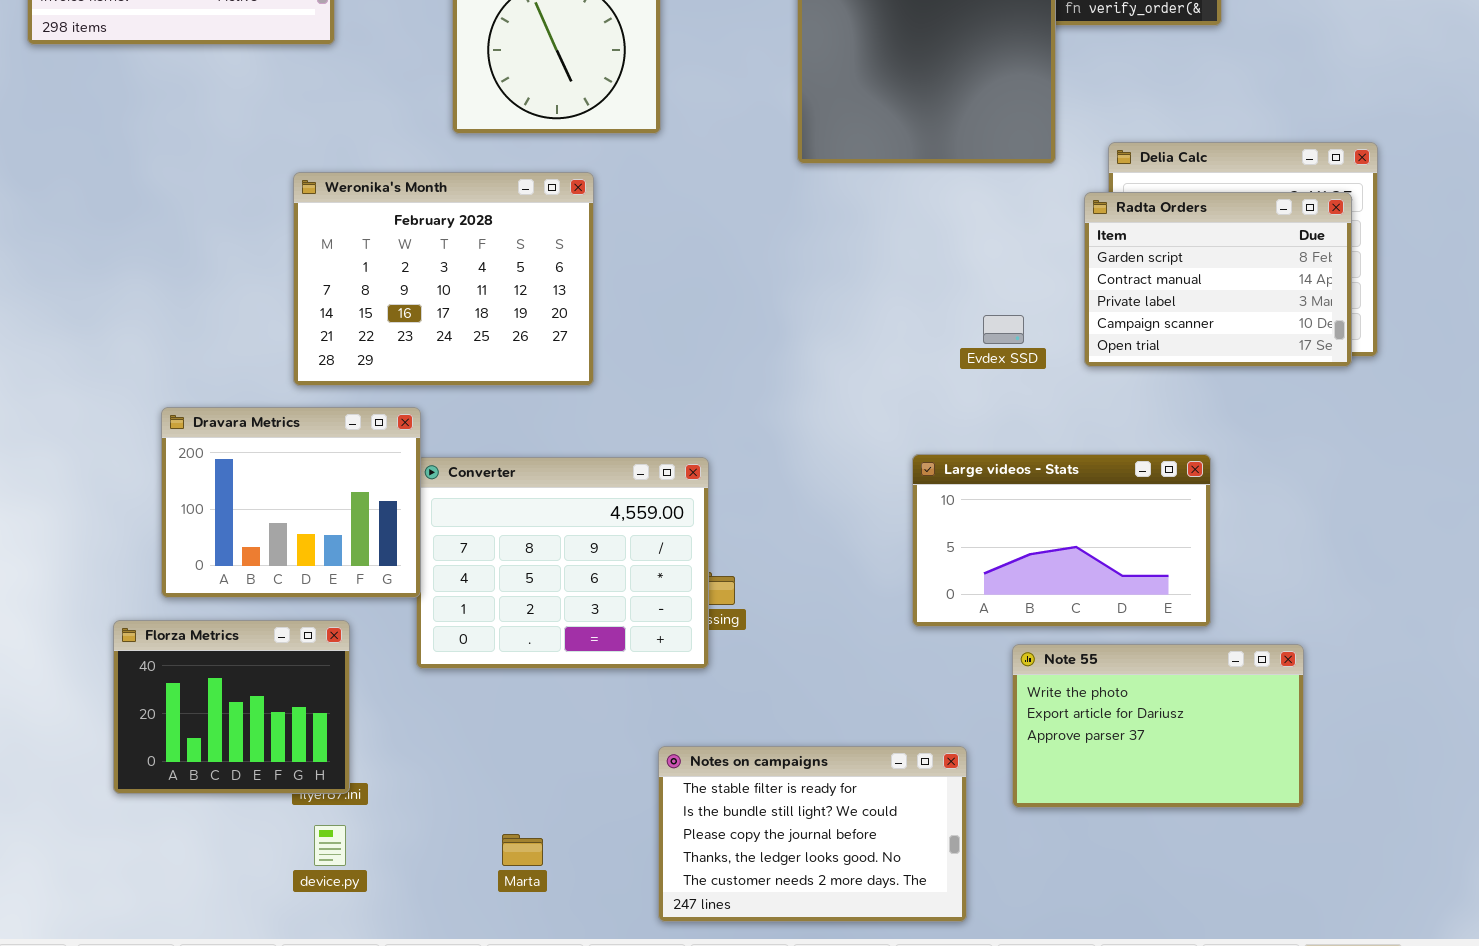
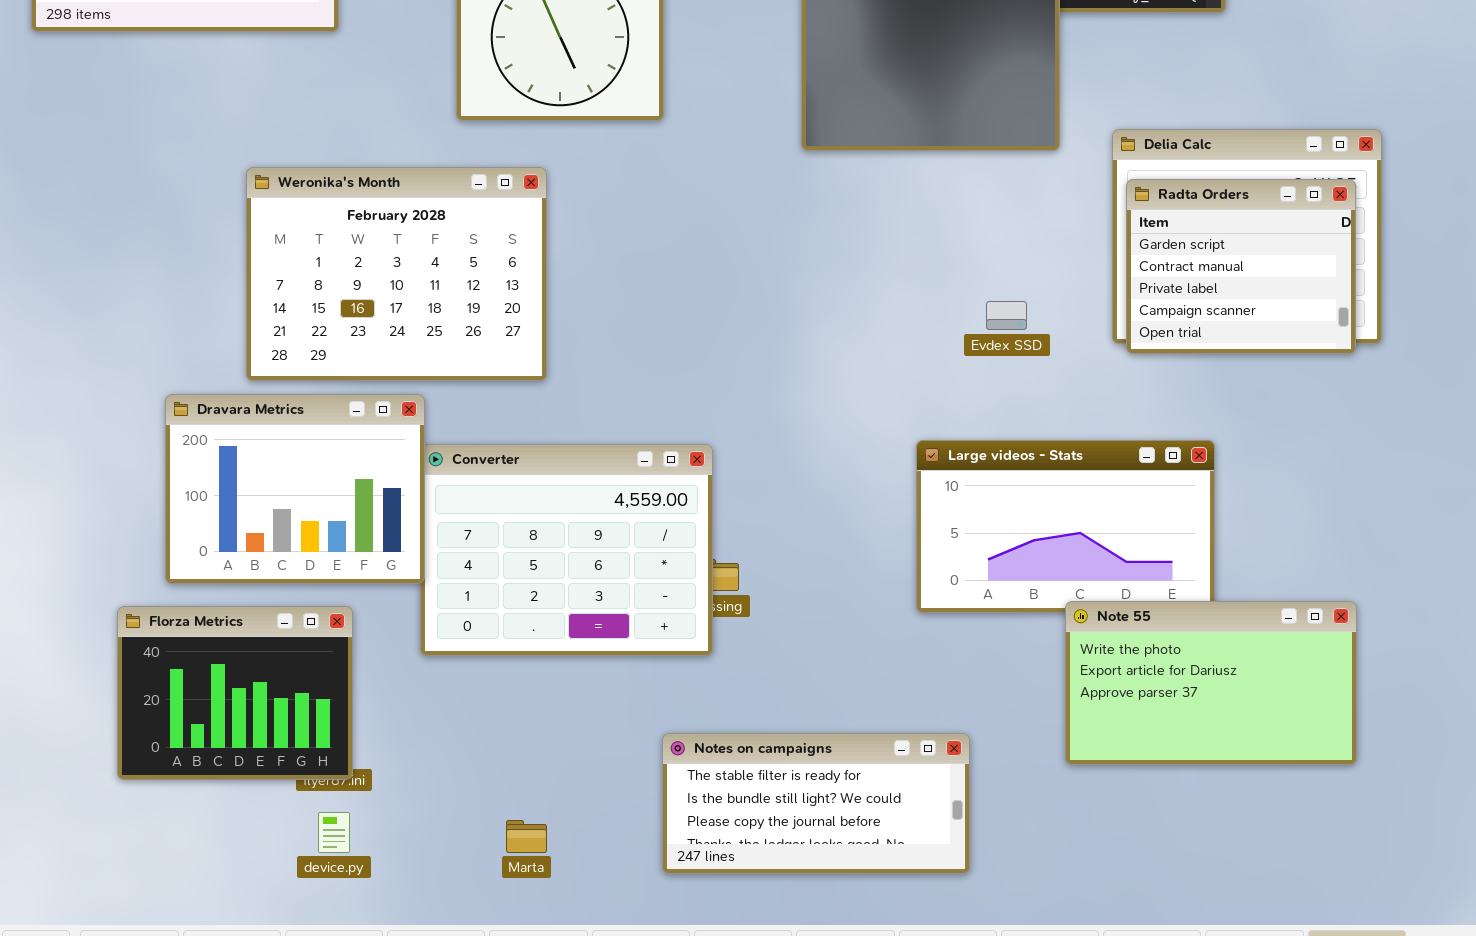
Weronika's Month: [293,172,594,386] -> [246,167,547,381], moved
Radta Orders: [1084,192,1352,367] -> [1126,179,1356,354], resized
Note 55: [1012,644,1304,808] -> [1065,601,1357,765], moved
Notes on campaigns: [658,746,967,922] -> [662,733,970,874], resized

